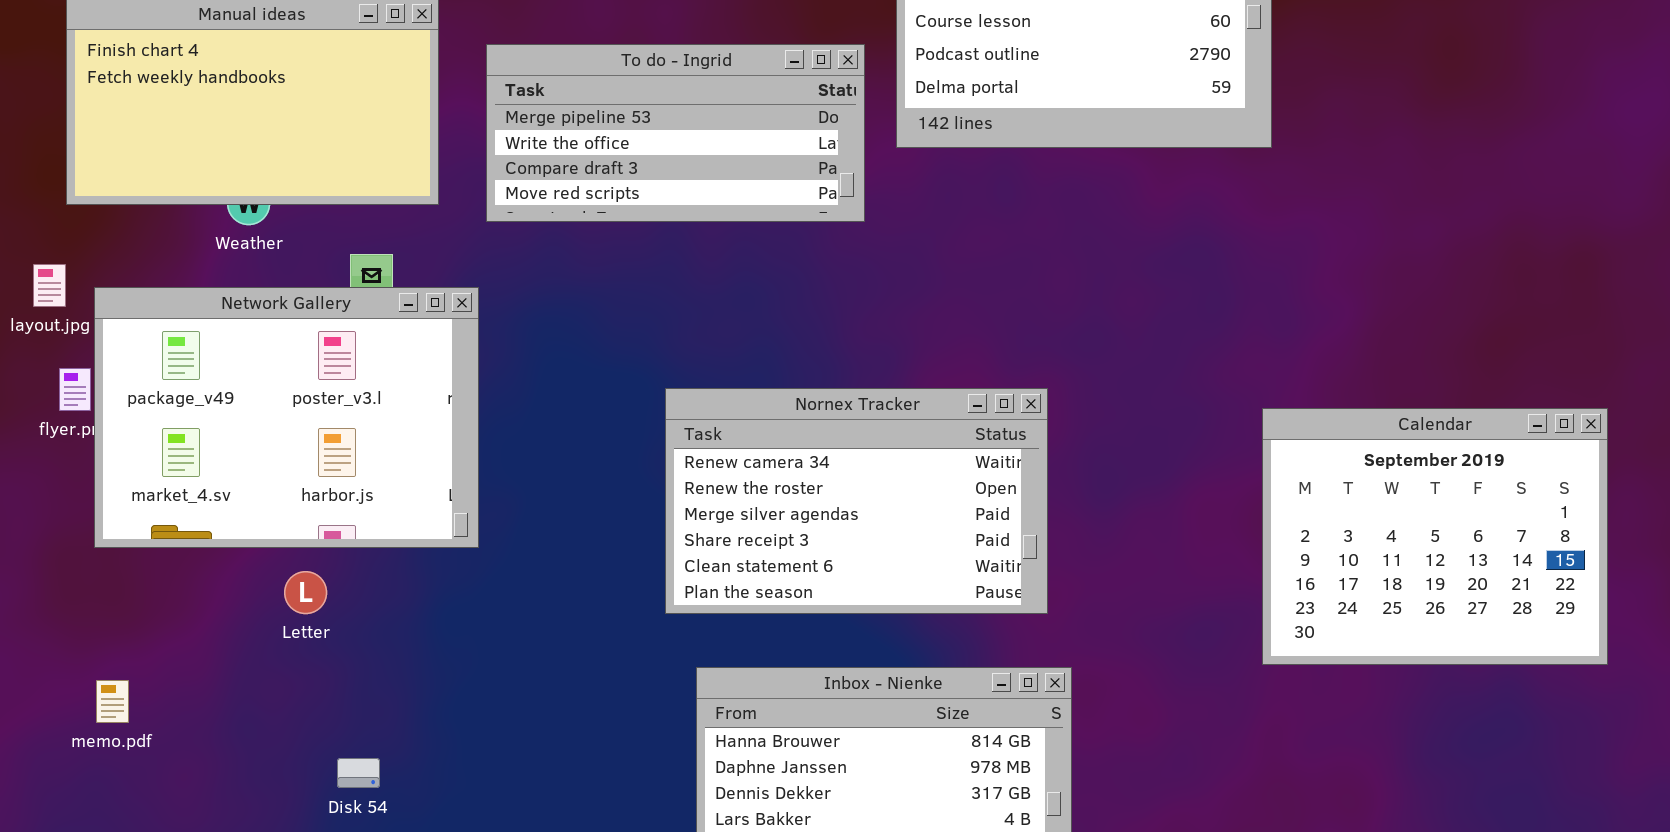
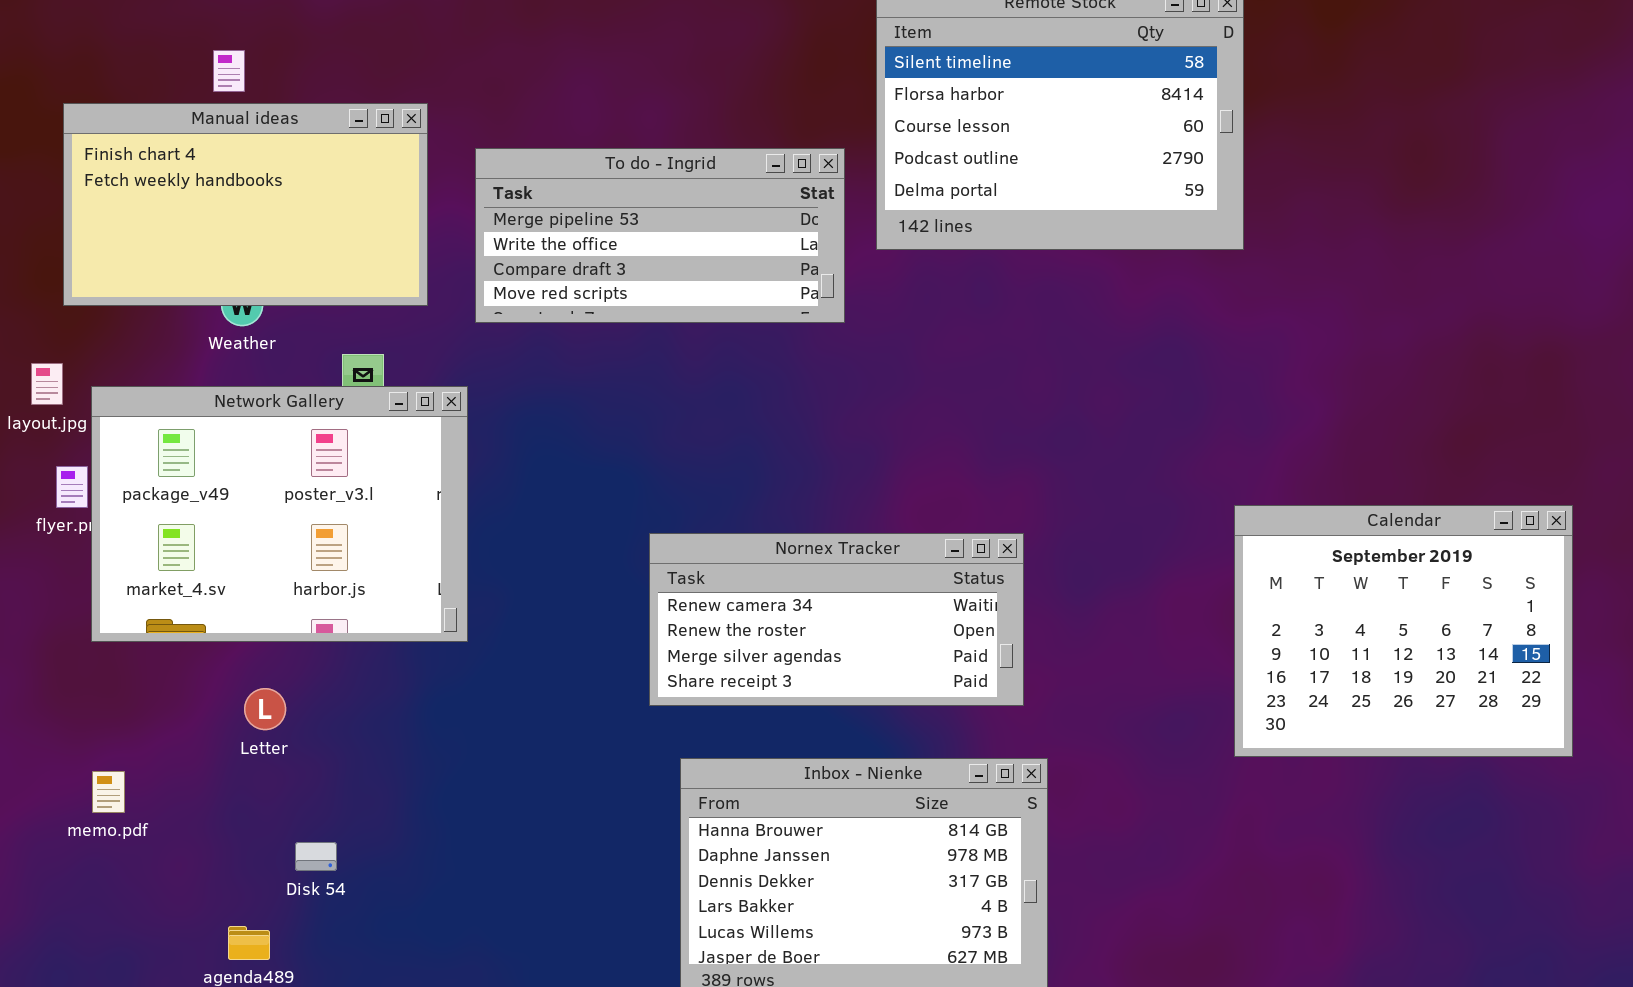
Nornex Tracker: [665,388,1048,614] -> [649,533,1024,706], resized
Letter: [284,571,327,614] -> [244,688,286,730], moved
Disk 54: [337,758,380,788] -> [295,842,337,871], moved

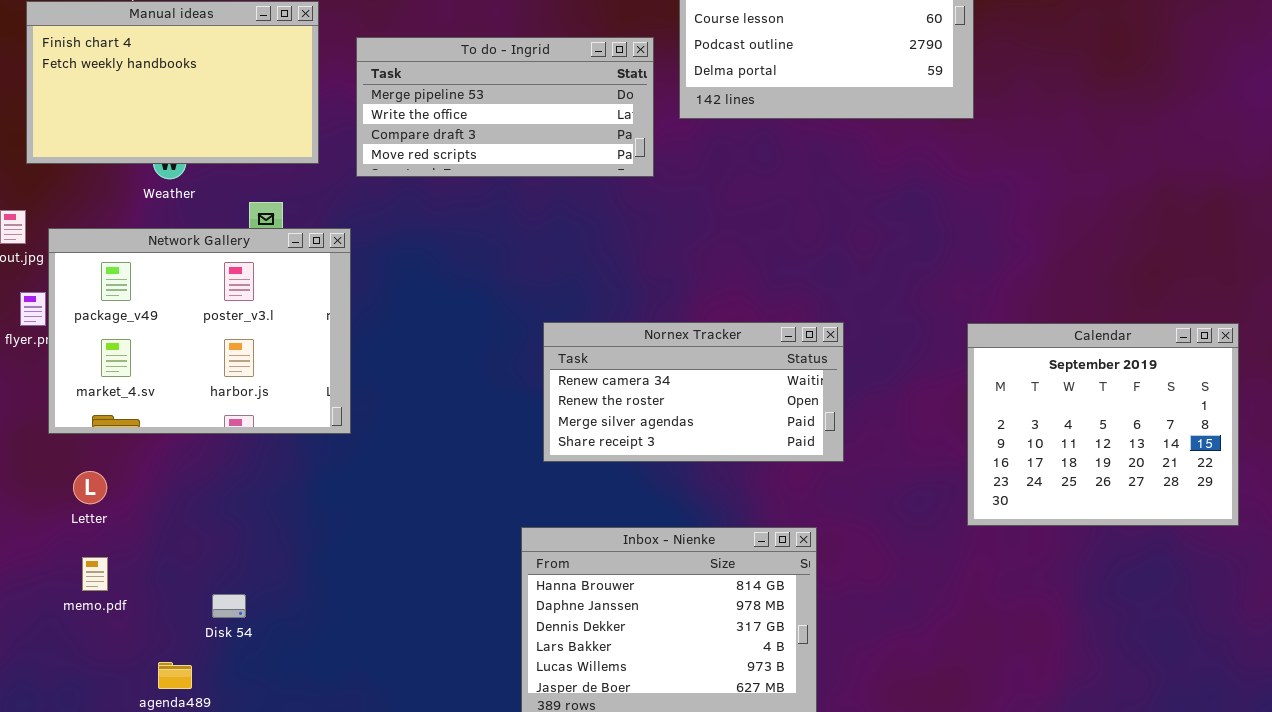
Nornex Tracker: [649,533,1024,706] -> [543,322,844,462], moved
Letter: [244,688,286,730] -> [73,471,107,504], moved
memo.pdf: [92,771,125,813] -> [82,557,108,591], moved

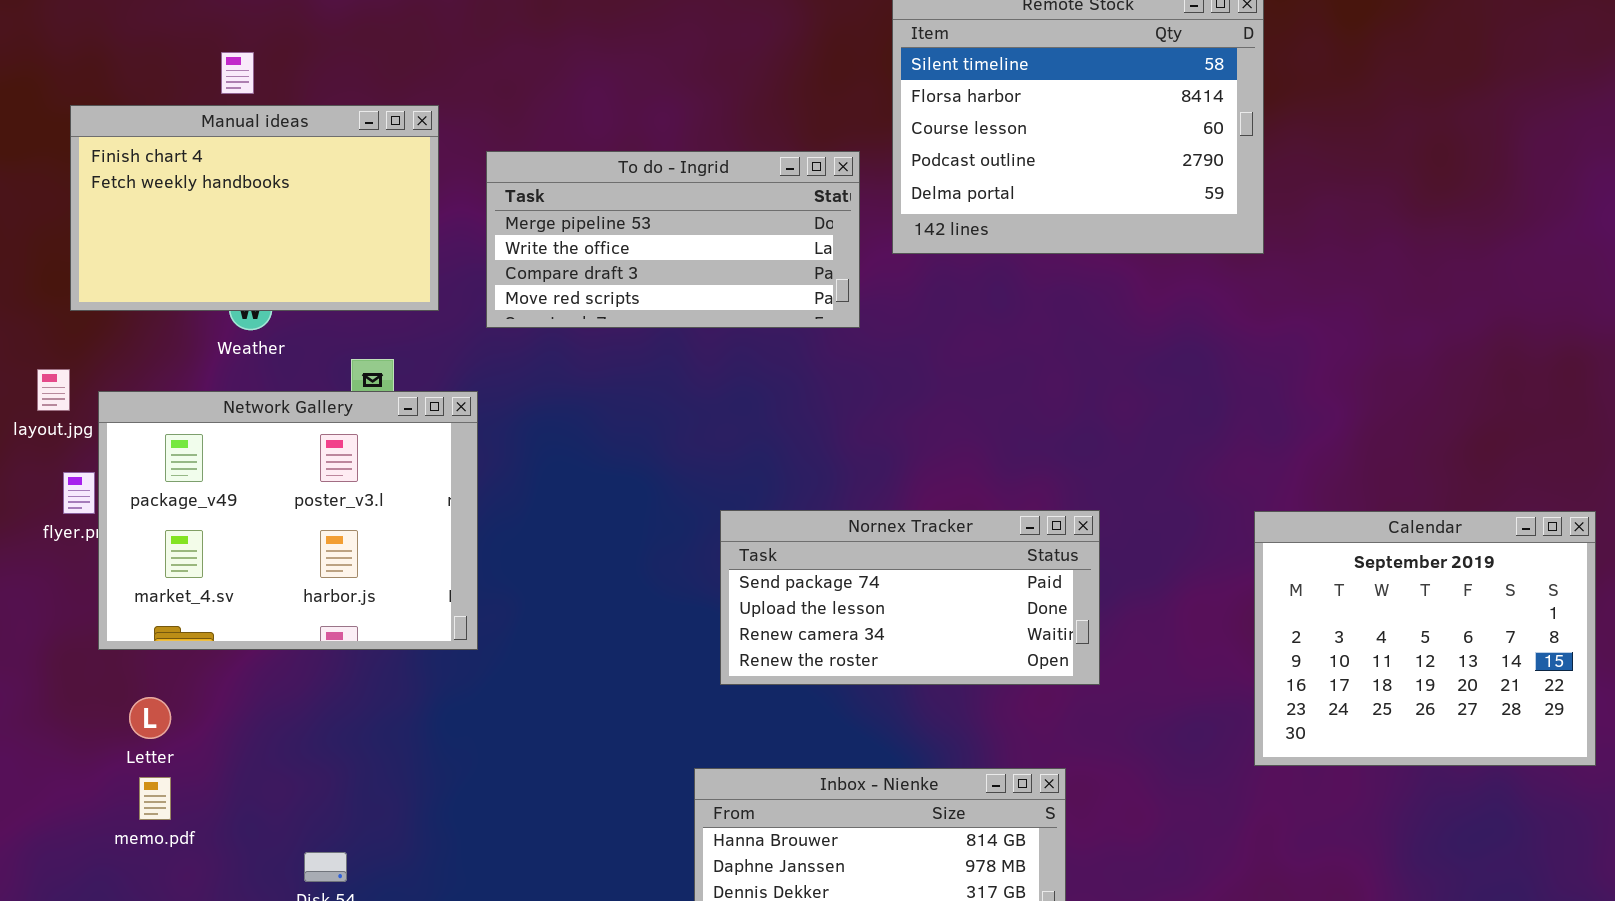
Nornex Tracker: [543,322,844,462] -> [720,510,1100,685], scrolled up 2 rows
memo.pdf: [82,557,108,591] -> [139,777,171,820], moved

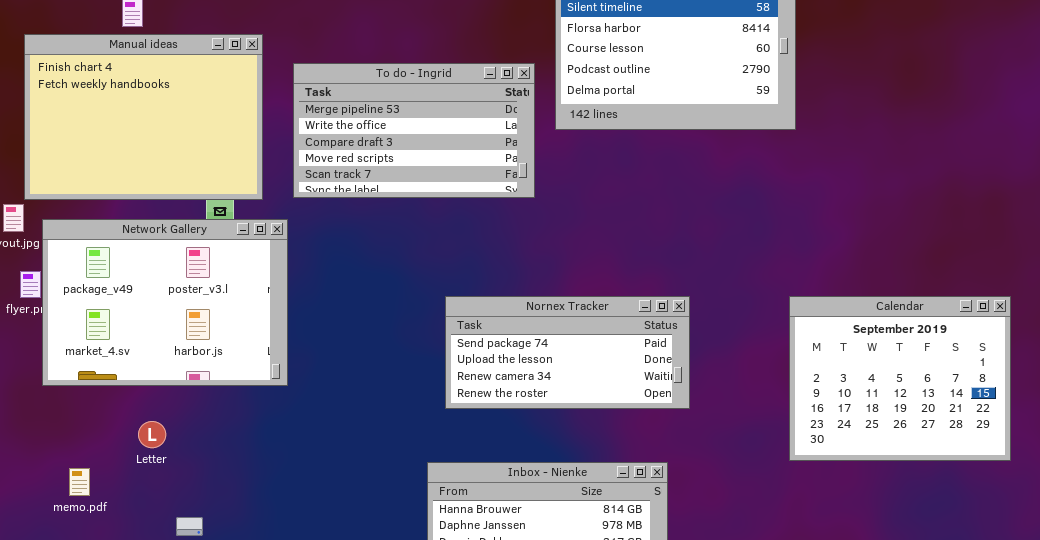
Manual ideas: [70,105,439,311] -> [24,34,263,200], resized
To do - Ingrid: [486,151,860,328] -> [293,63,535,198], resized
Letter: [129,697,171,739] -> [138,421,166,448], moved

